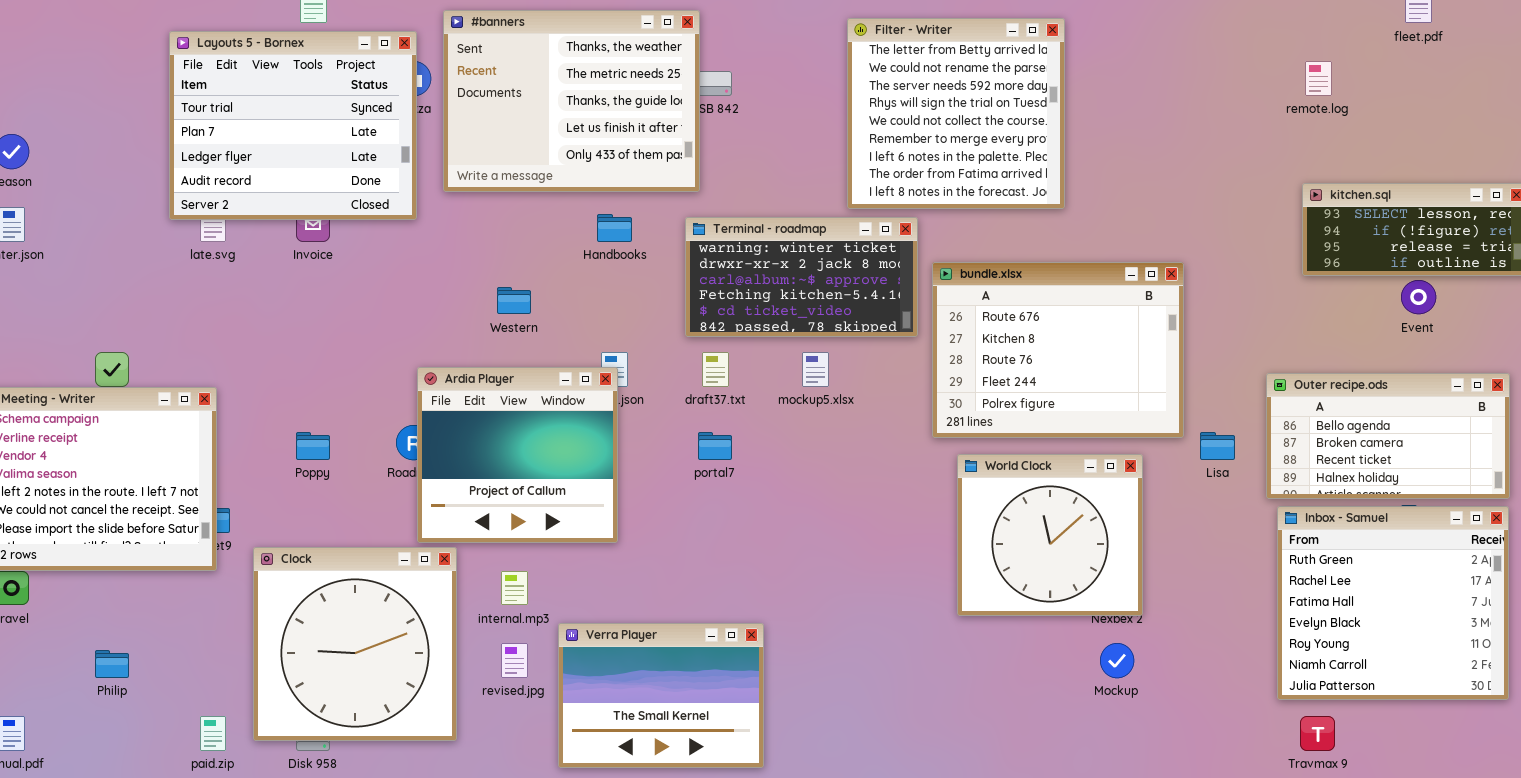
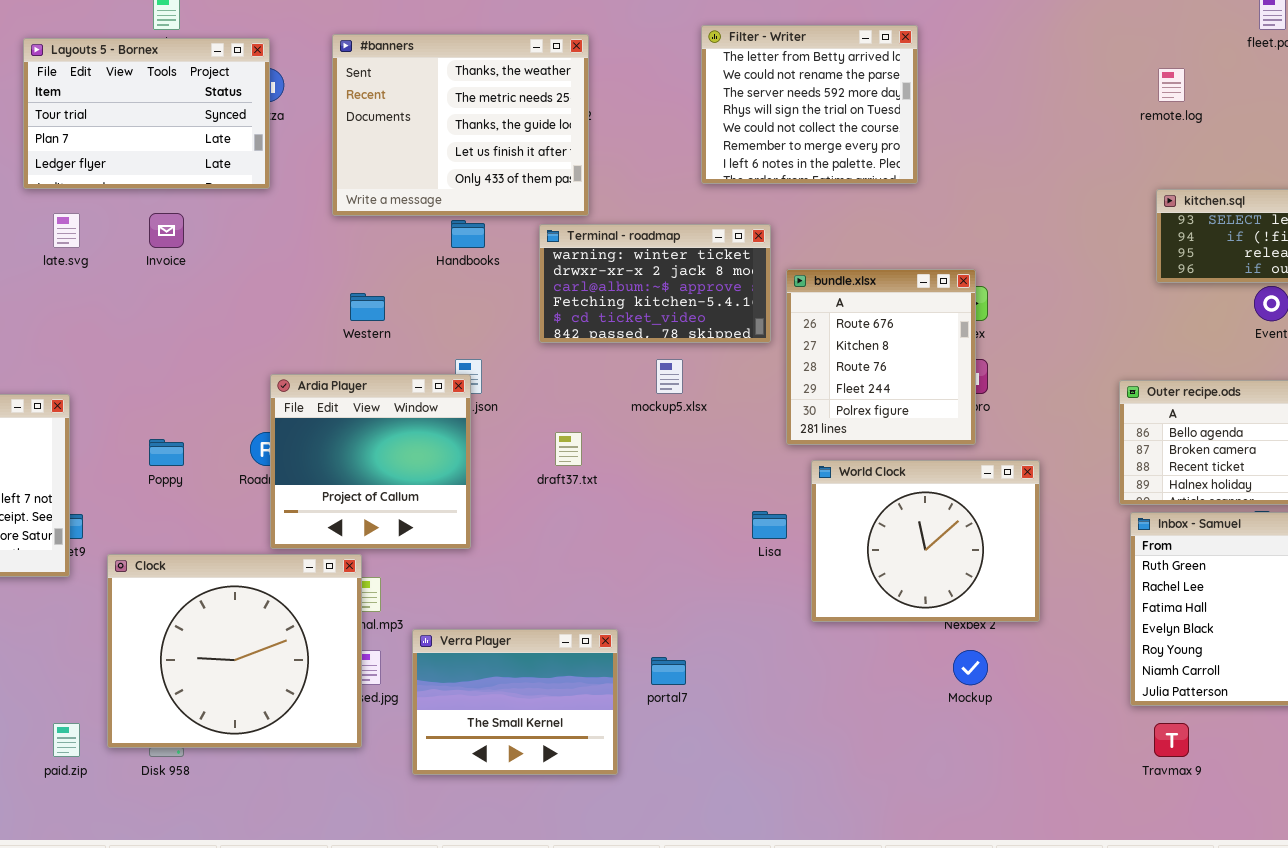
#banners: [443,10,700,192] -> [332,34,589,216], moved
Filter - Writer: [847,18,1065,209] -> [701,25,918,184], resized
Layouts 5 - Bornex: [169,31,417,220] -> [23,38,270,189], resized
bundle.xlsx: [932,262,1184,438] -> [786,269,976,445], resized
draft37.txt: [702,352,729,387] -> [555,432,582,466], moved
portal7: [698,432,732,460] -> [651,657,686,685], moved
Lisa: [1200,432,1235,460] -> [752,511,787,539], moved
World Clock: [957,454,1143,616] -> [811,460,1040,622], resized
Clock: [253,547,457,741] -> [107,554,362,748], resized

